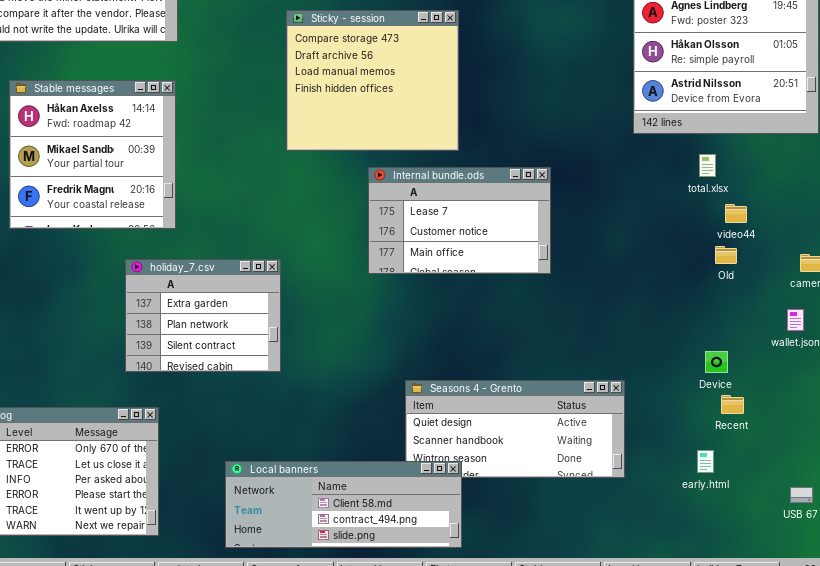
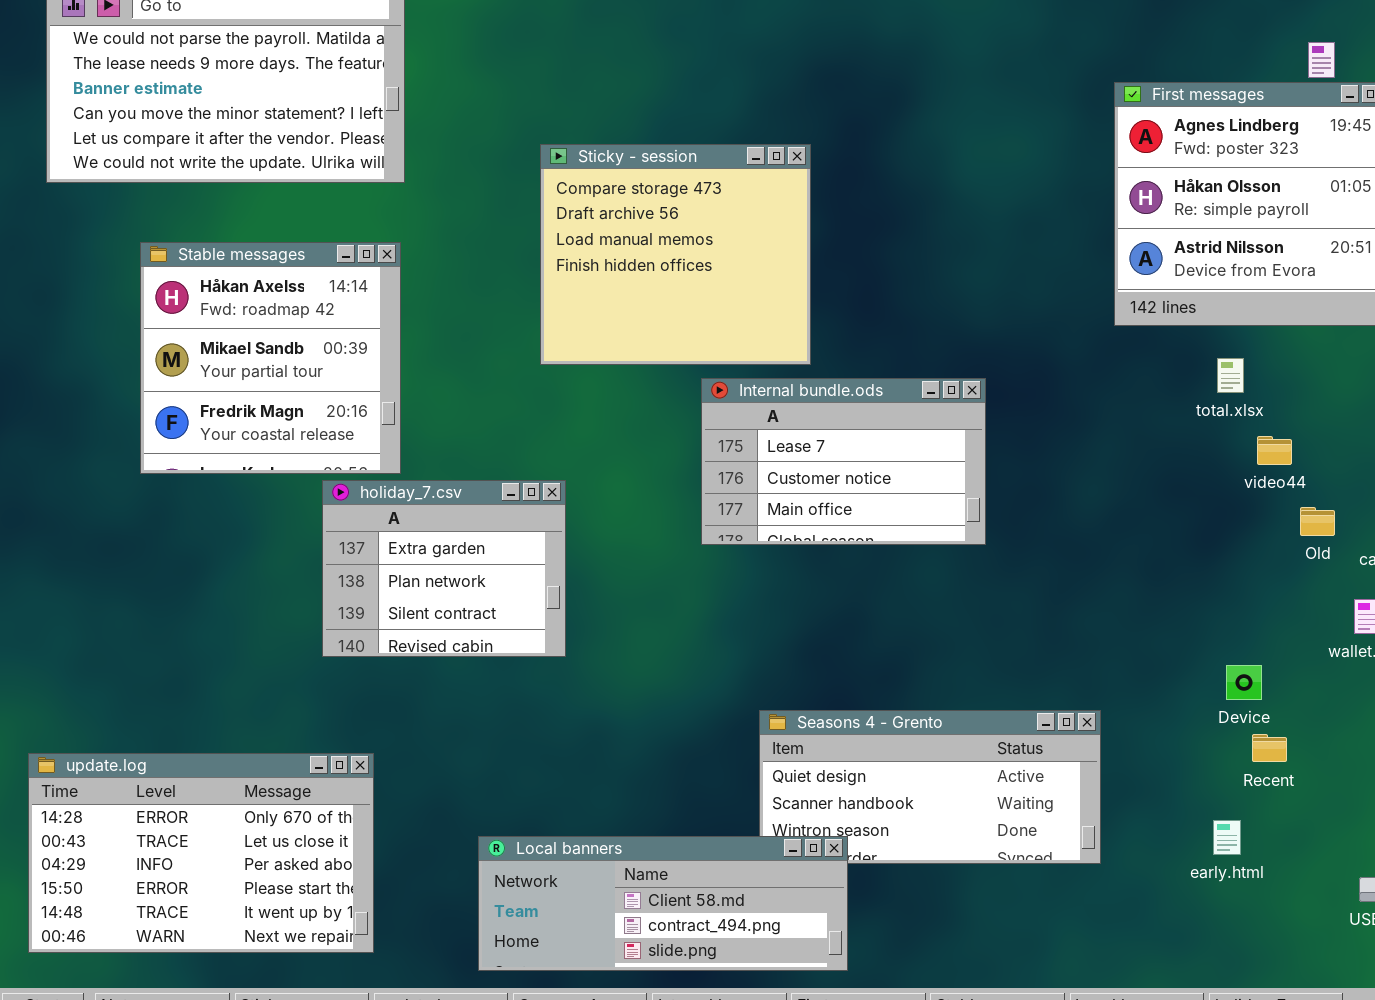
Sticky - session: [286,10,459,151] -> [540,144,811,365], moved
Old: [715,246,737,264] -> [1300,507,1335,536], moved
holiday_7.csv: [125,259,281,372] -> [322,480,566,657], moved

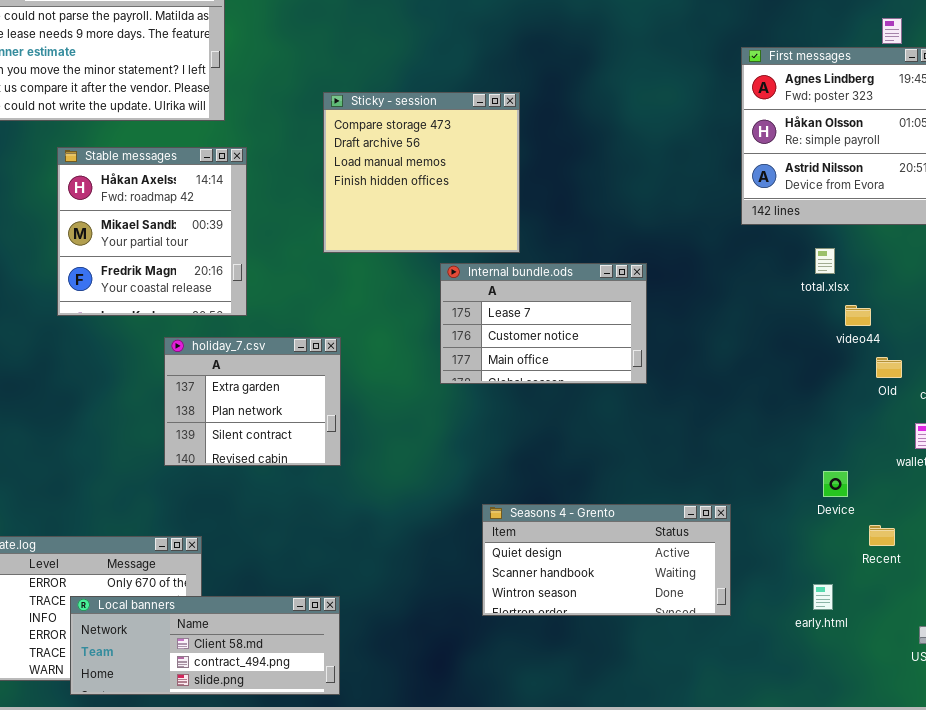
Stable messages: [140,242,401,474] -> [57,147,247,316], moved
Recent: [1252,734,1287,762] -> [869,525,895,546], moved
Local banners: [478,836,848,971] -> [70,596,340,695], moved

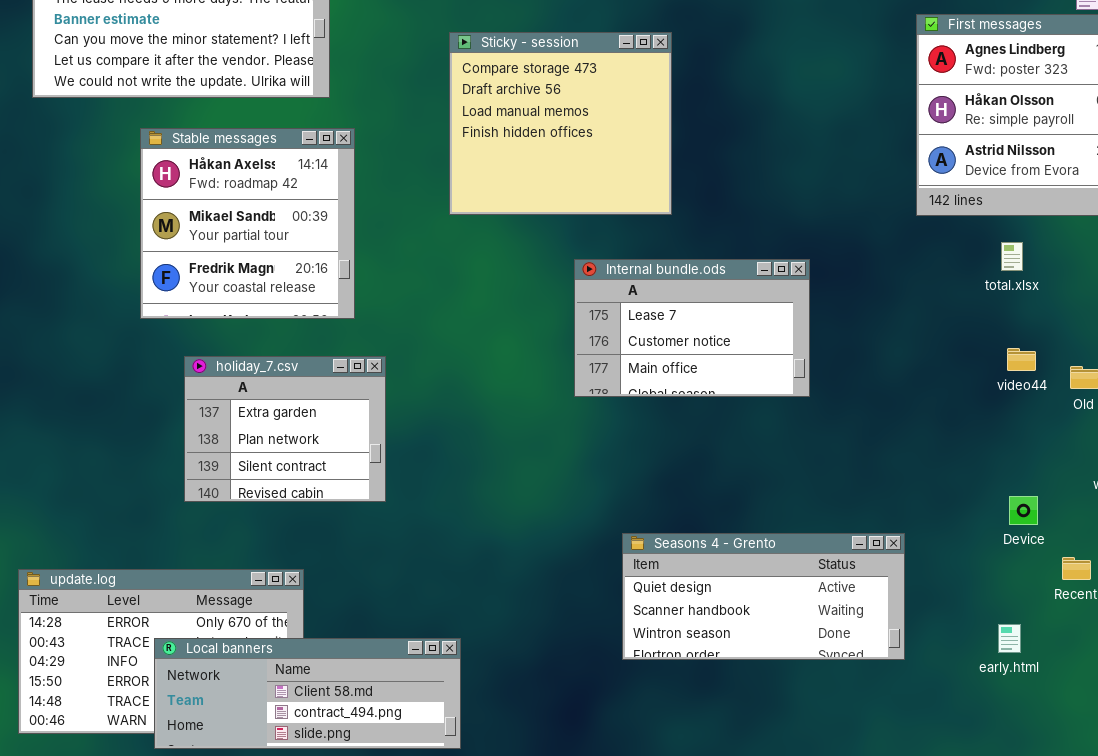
Sticky - session: [323,92,520,253] -> [449,32,672,215], moved
video44: [845,305,871,326] -> [1007,348,1036,371], moved
holiday_7.csv: [164,337,341,466] -> [184,356,386,502], moved

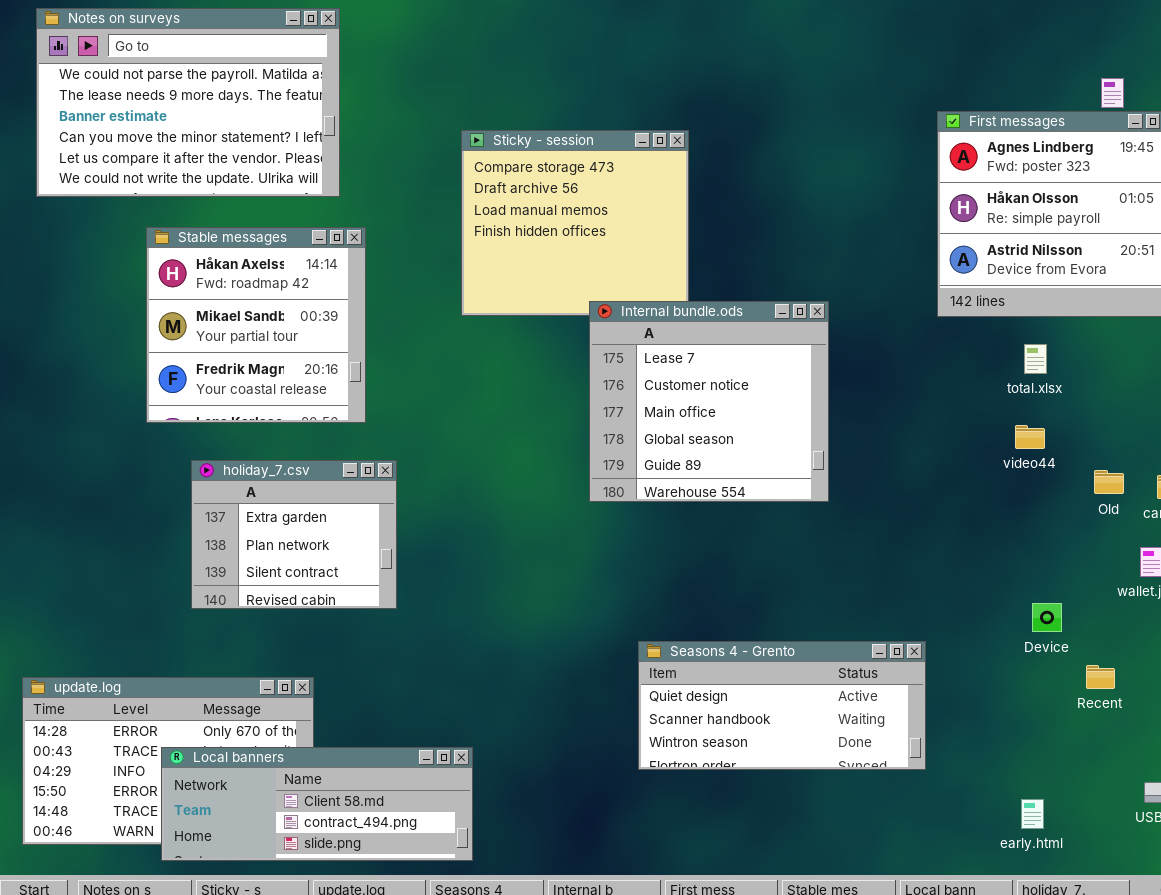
Internal bundle.ods: [574,259,810,397] -> [589,301,829,502], resized
video44: [1007,348,1036,371] -> [1015,425,1045,449], moved
early.html: [998,624,1021,653] -> [1021,799,1044,829], moved

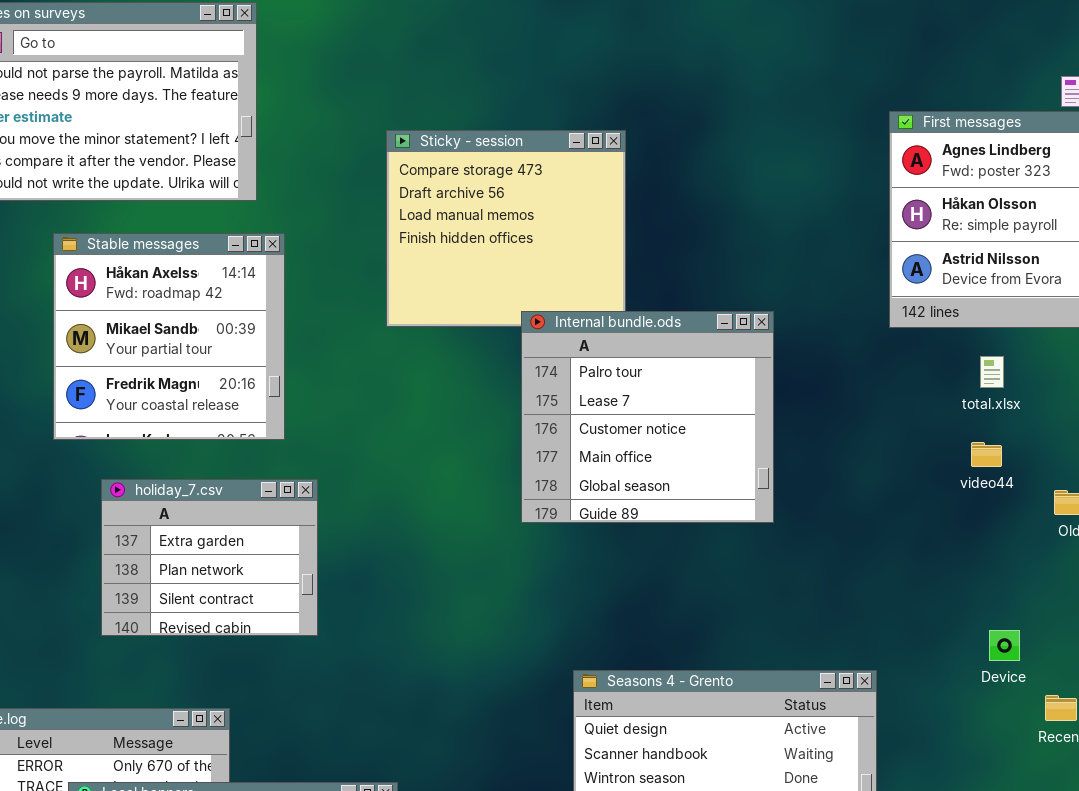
Internal bundle.ods: [589,301,829,502] -> [521,311,774,523], scrolled up 1 row

